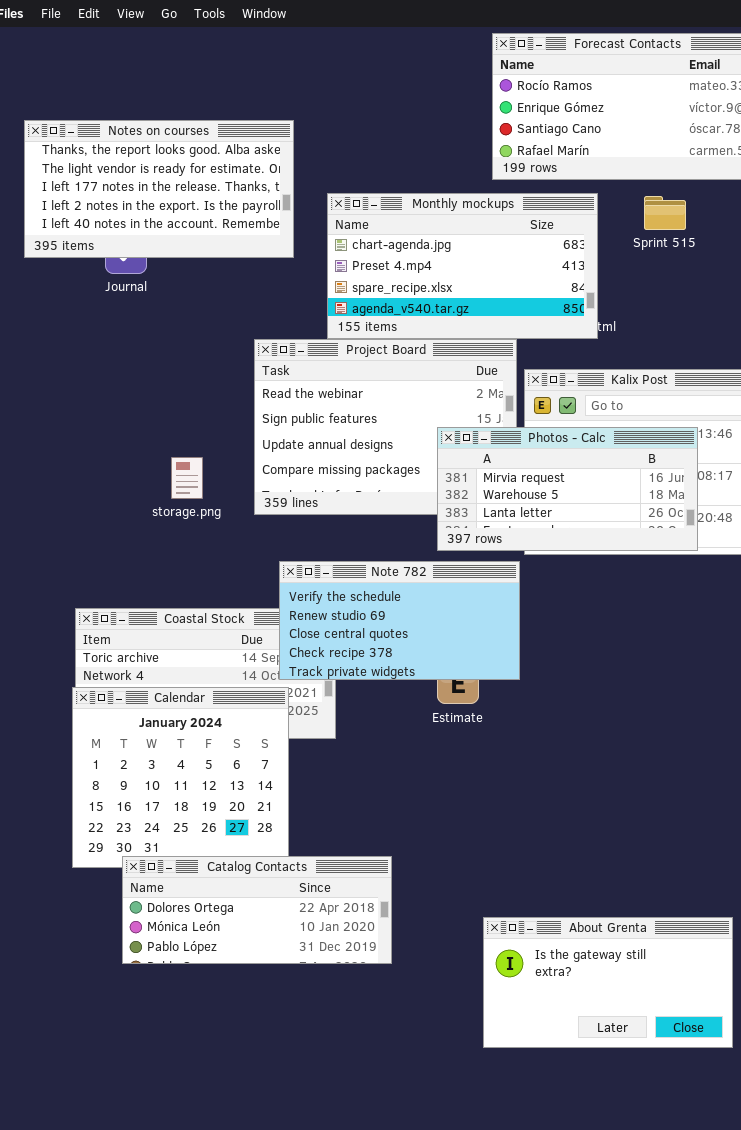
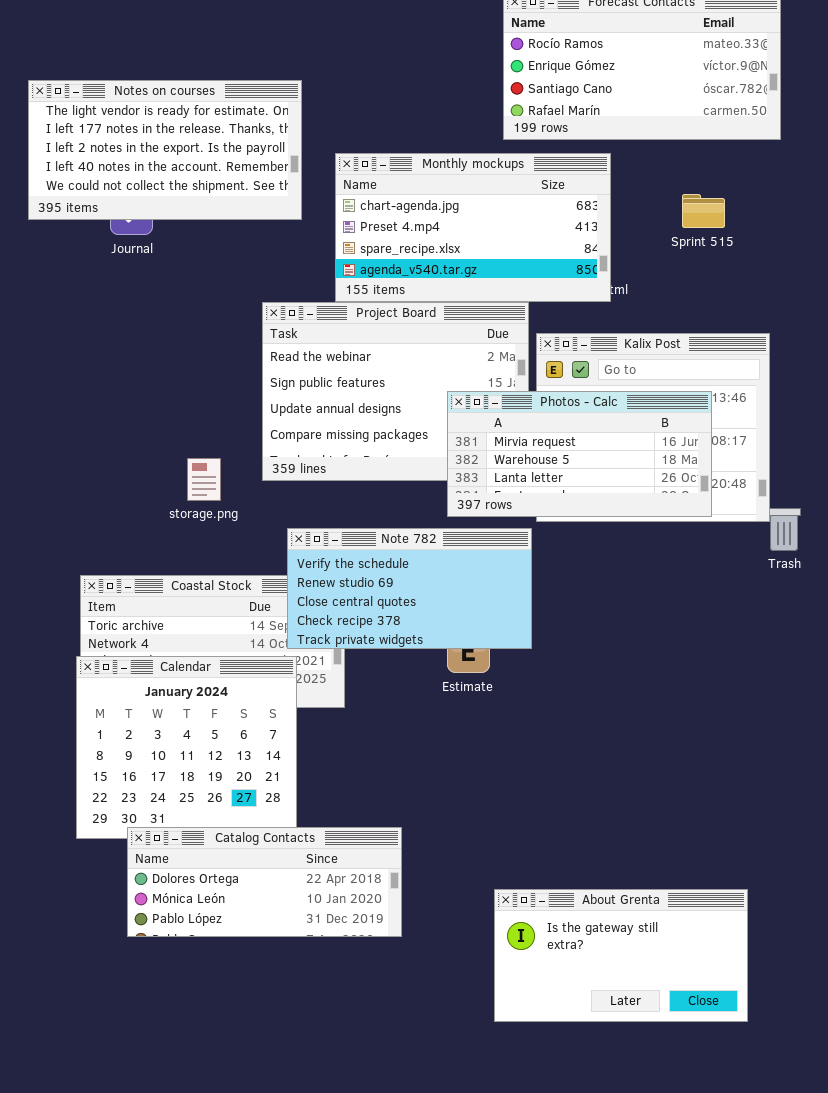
Notes on courses: [24,120,294,258] -> [28,80,302,220], scrolled down 1 row
Sprint 515: [644,196,686,230] -> [682,194,725,228], moved
storage.png: [171,457,203,499] -> [187,458,221,501], moved

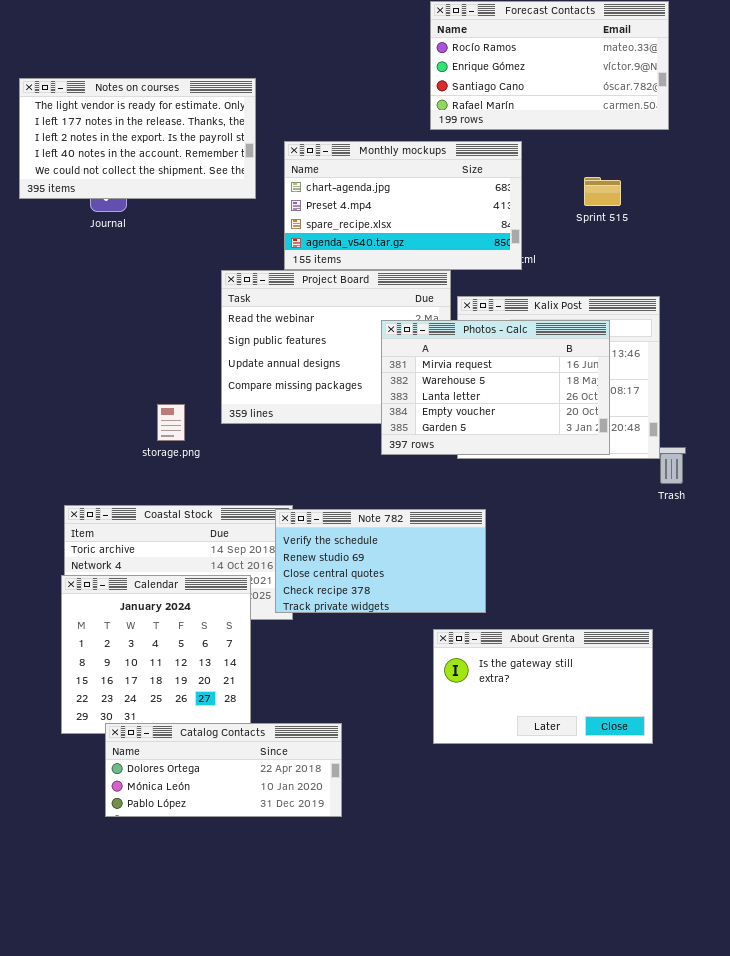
Photos - Calc: [447,391,712,517] -> [381,320,610,455], resized
Note 782: [287,528,532,649] -> [275,509,486,613], moved
About Grenta: [494,889,748,1022] -> [433,629,653,744], moved

